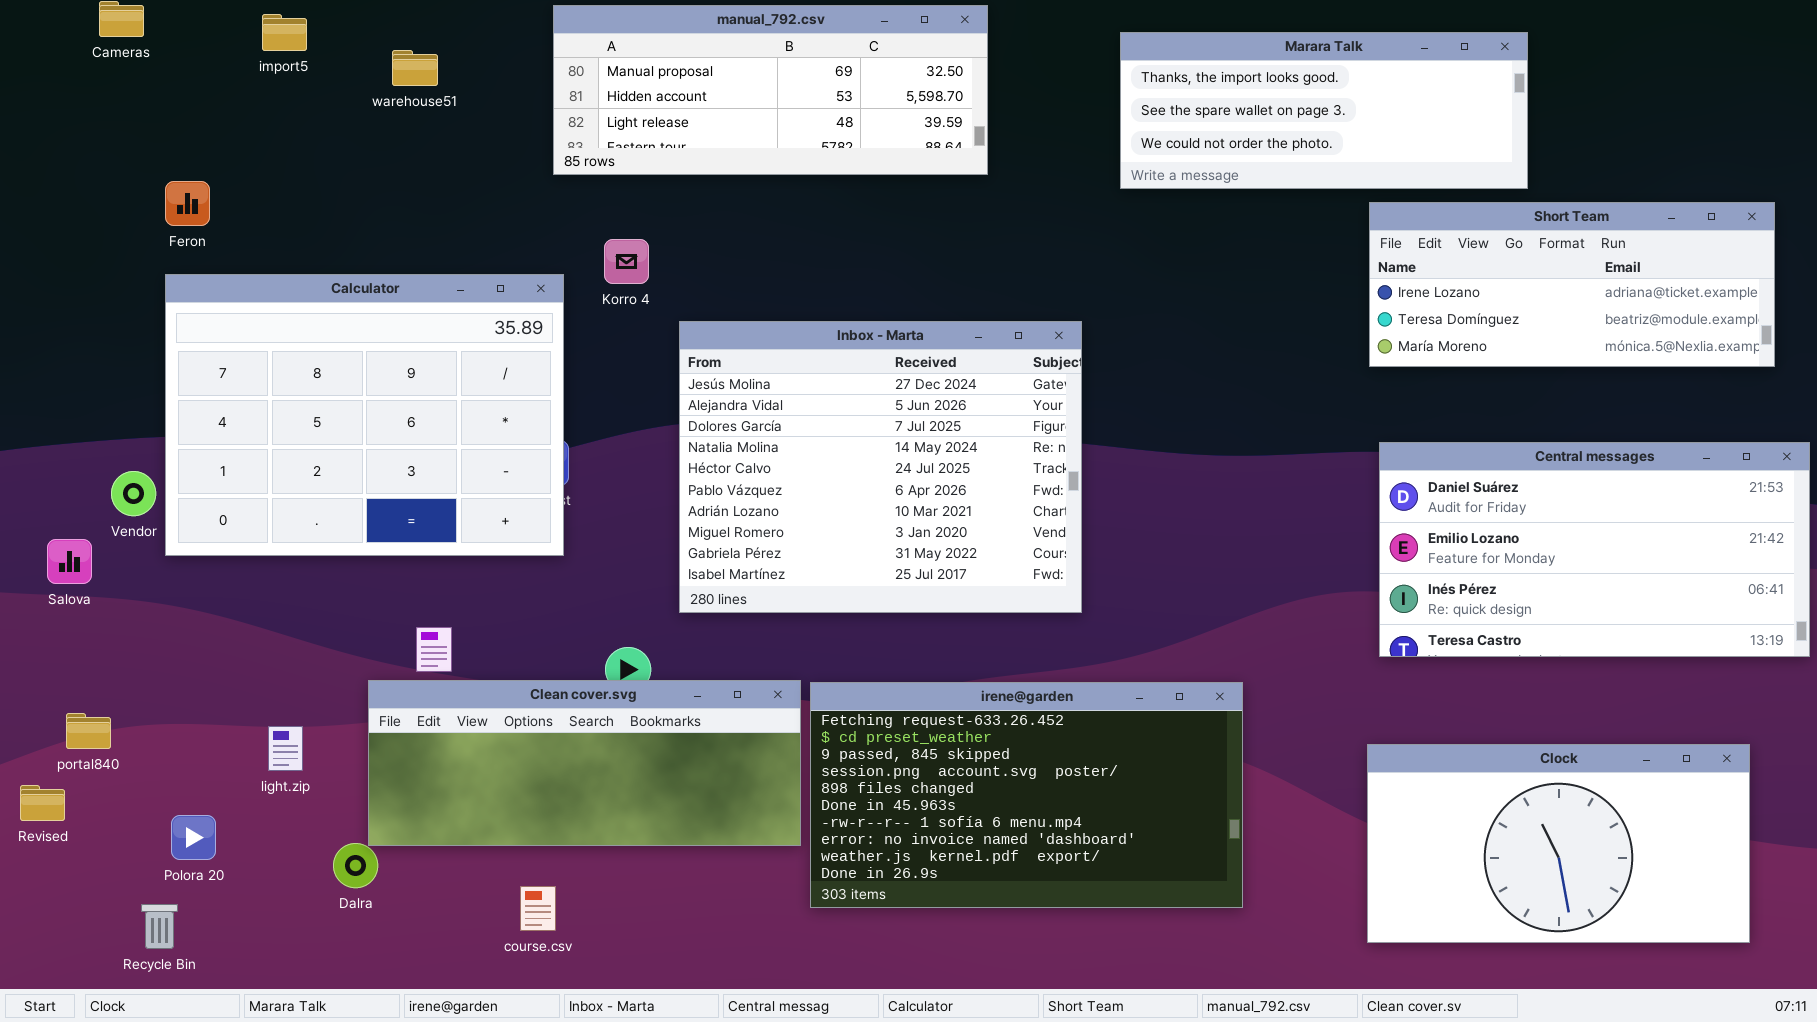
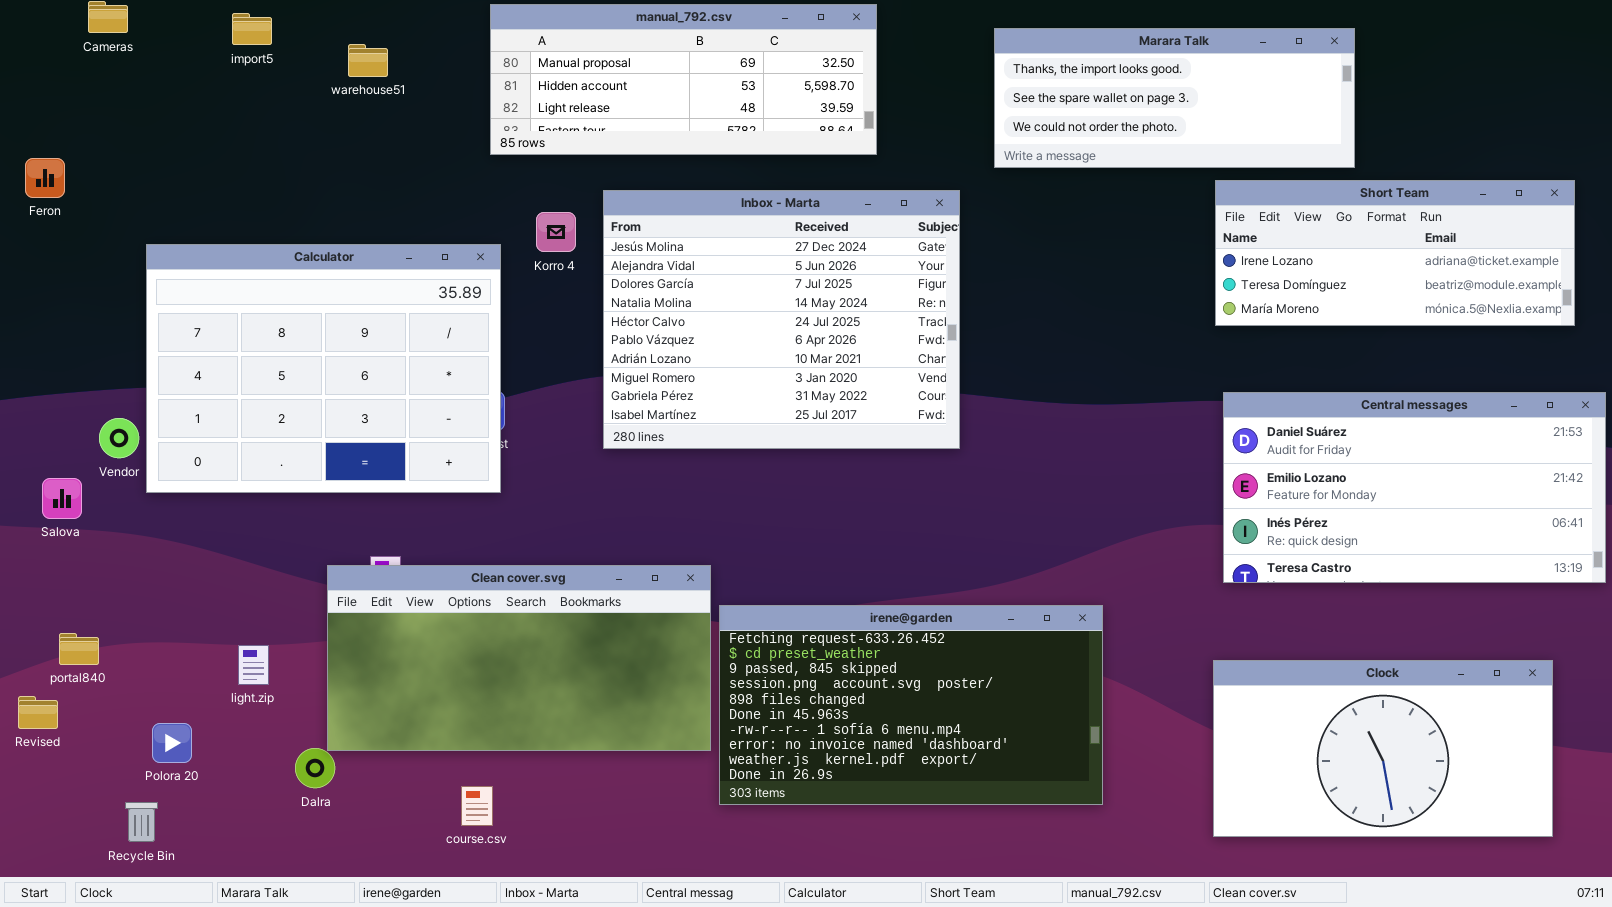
Feron: [165,181,210,226] -> [25,158,65,198], moved
Inbox - Marta: [679,321,1082,613] -> [603,190,960,449], moved
Clean cover.svg: [368,680,801,846] -> [327,565,711,751], resized

